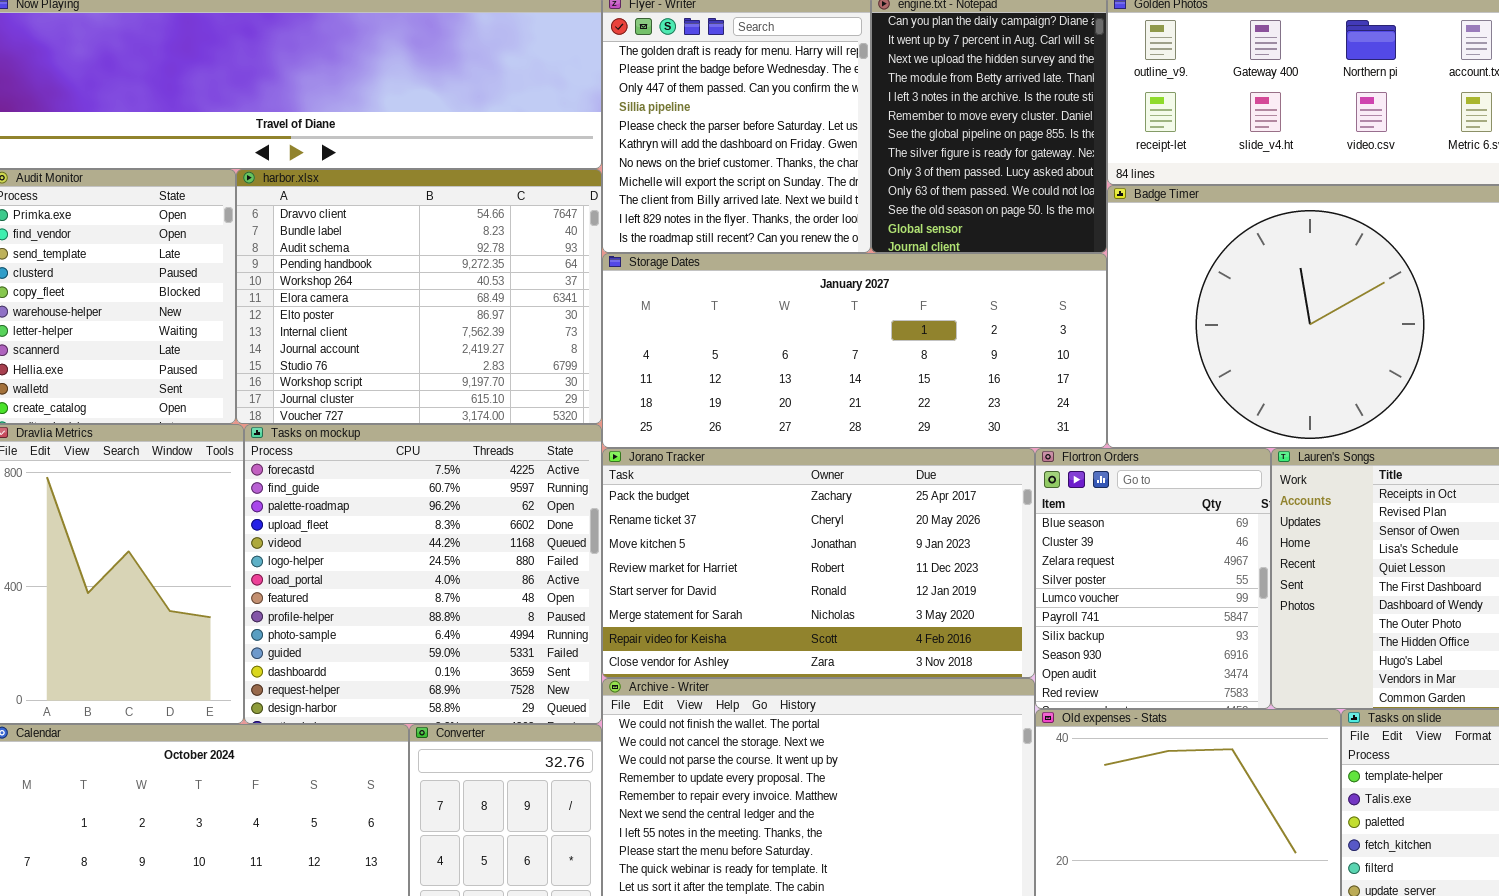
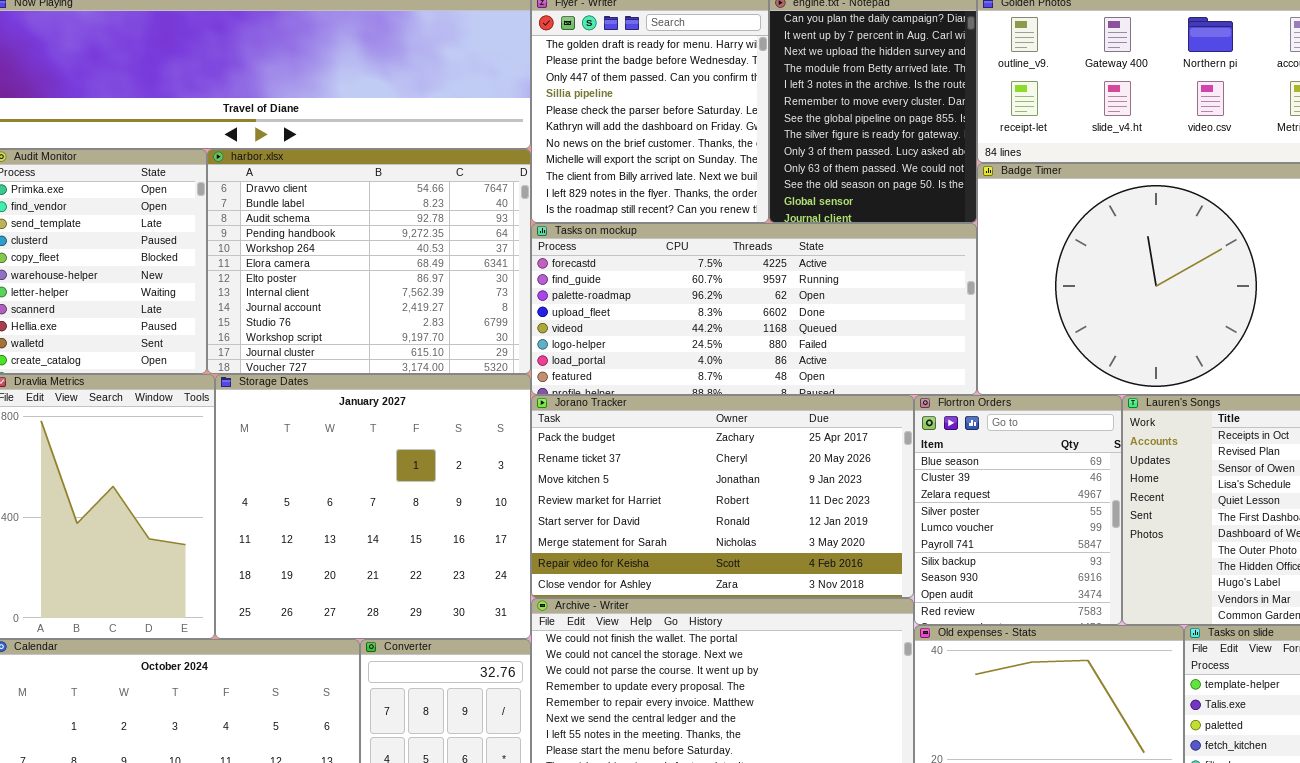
Storage Dates: [602,253,1107,448] -> [215,374,531,639], moved, resized
Tasks on mockup: [244,424,602,724] -> [531,223,977,395], moved, resized

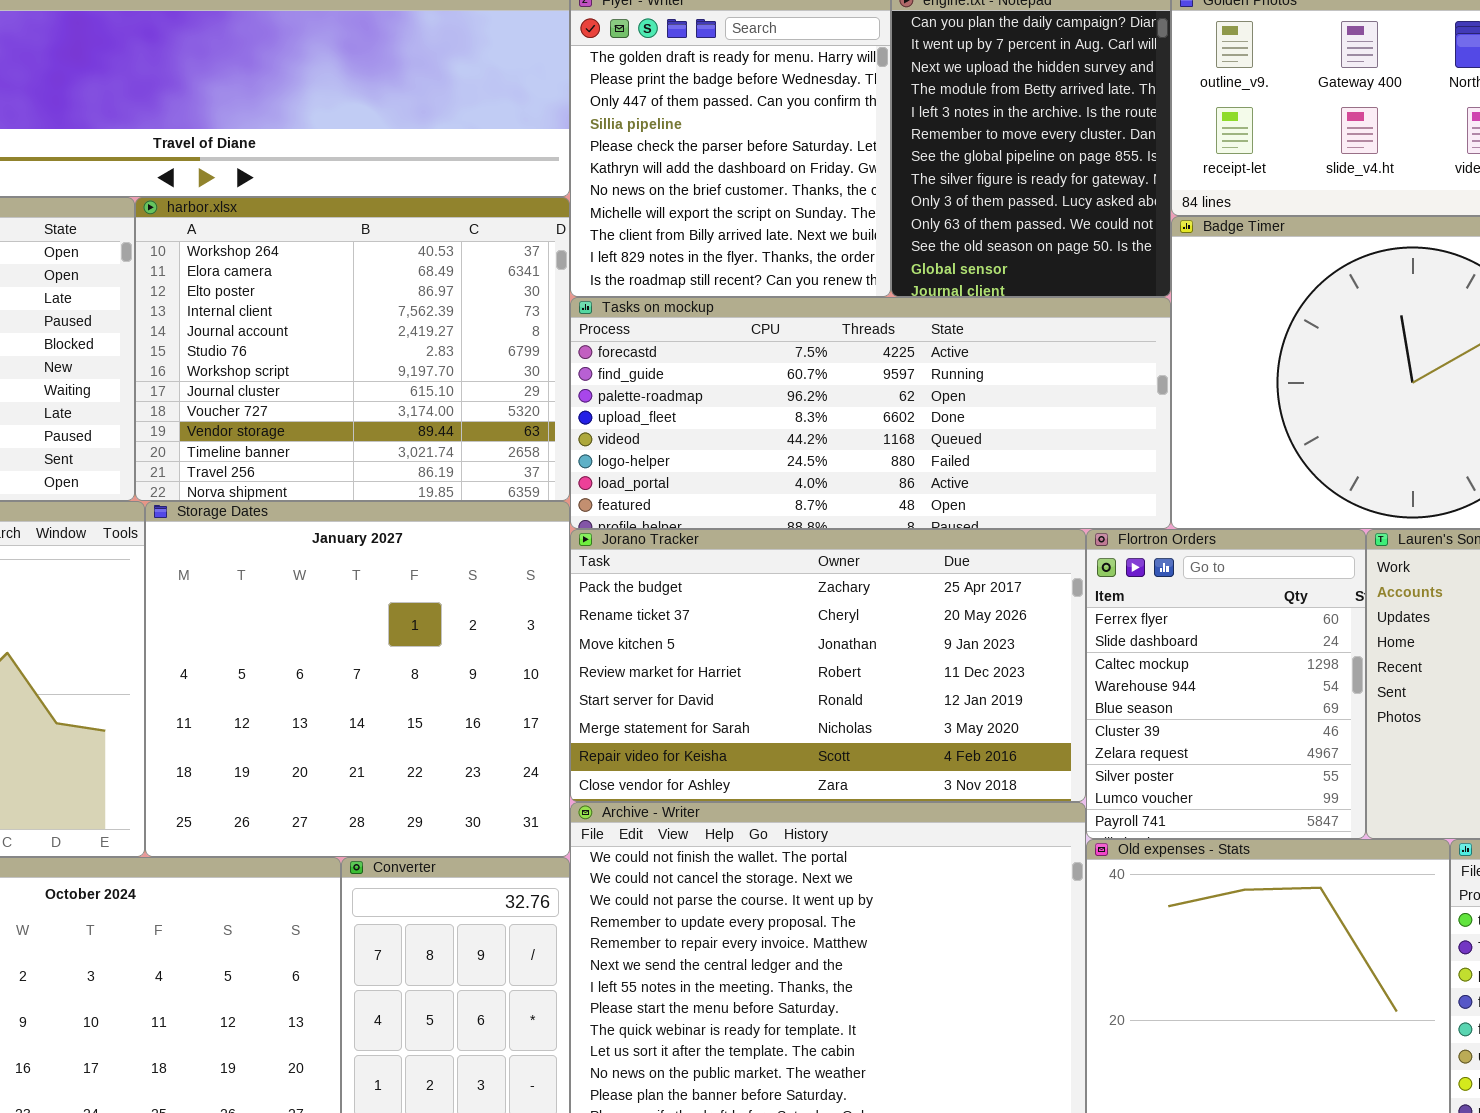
harbor.xlsx: [207,149,531,374] -> [135,197,570,501], scrolled down 4 rows
Flortron Orders: [914,395,1122,625] -> [1086,529,1366,839], scrolled up 4 rows

